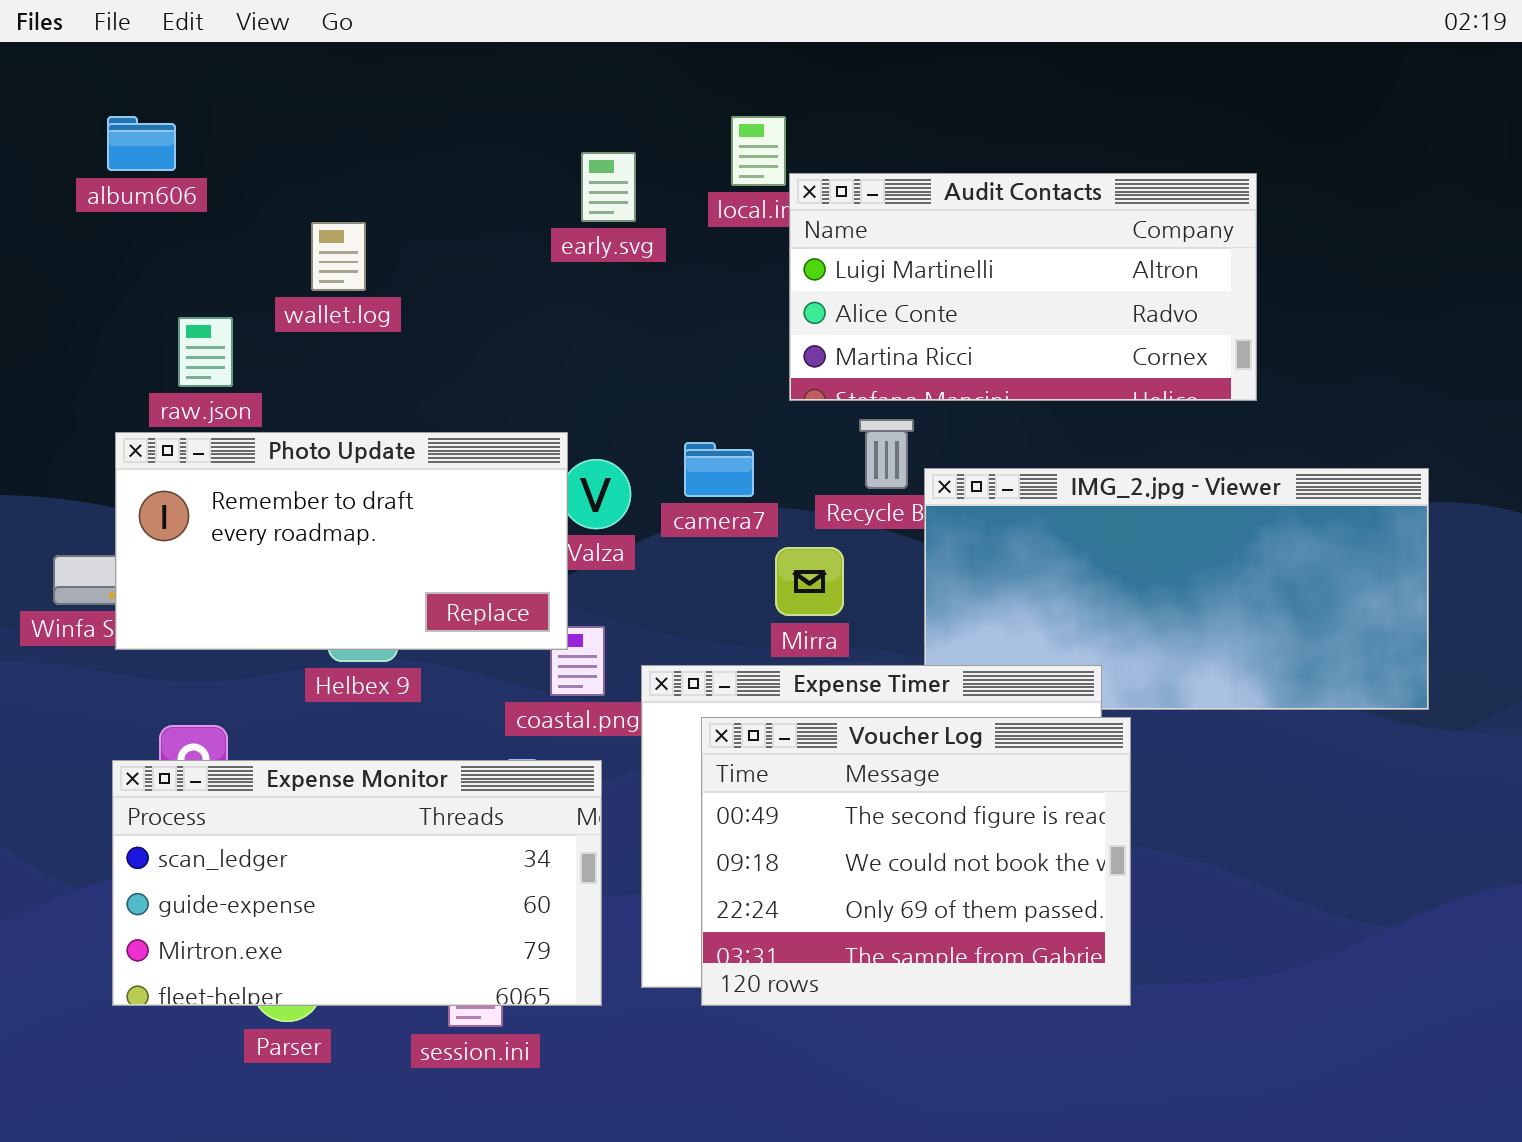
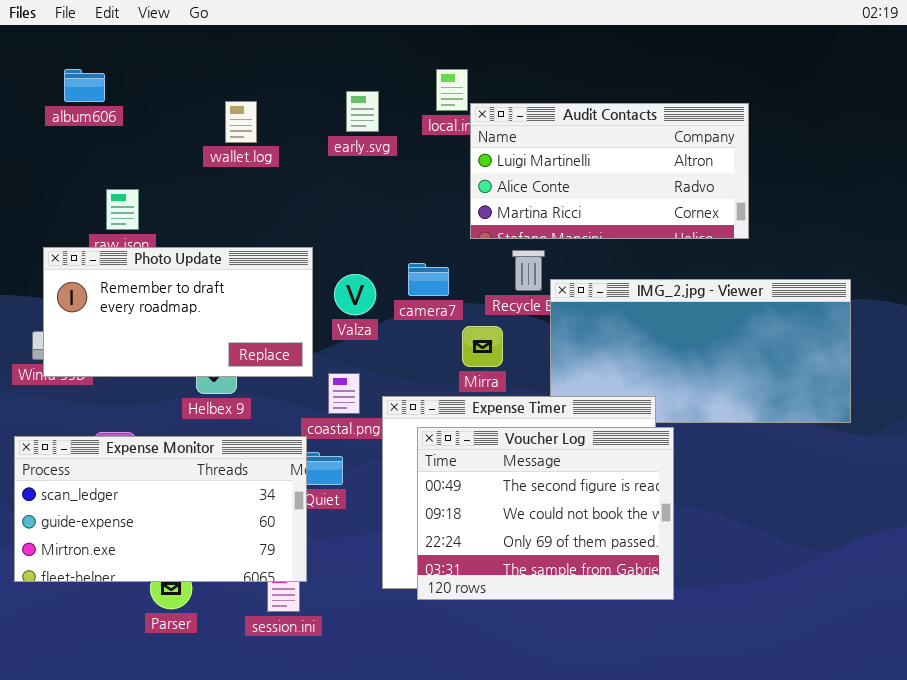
wallet.log: [311,222,366,291] -> [225,101,257,143], moved
Photo Update: [115,432,568,650] -> [43,247,313,377], moved
Expense Monitor: [112,760,602,1006] -> [14,436,307,582], moved

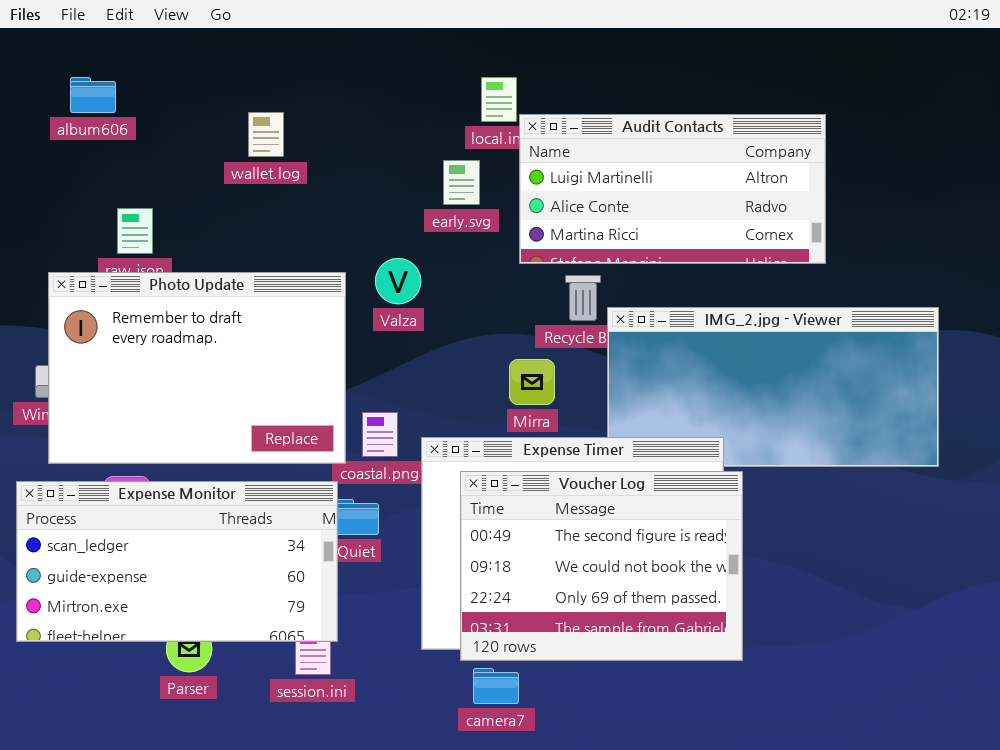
early.svg: [346,91,379,132] -> [443,160,480,205], moved
Photo Update: [43,247,313,377] -> [48,272,346,464], resized
camera7: [408,263,449,296] -> [473,668,519,704], moved
Valza: [334,274,376,315] -> [375,258,421,304], moved

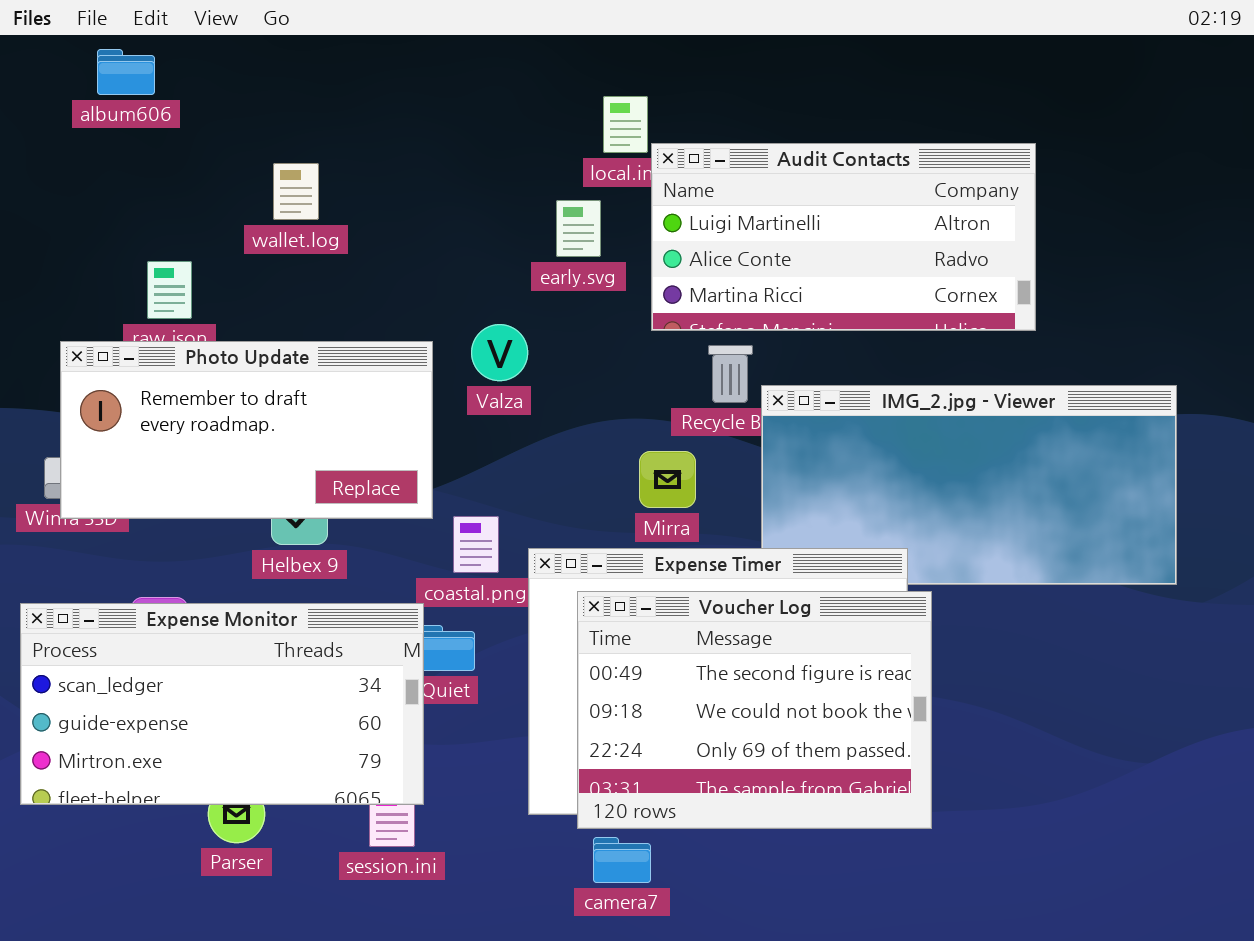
album606: [70,77,116,113] -> [97,49,155,95], moved
wallet.log: [248,112,284,157] -> [273,163,319,220], moved
Photo Update: [48,272,346,464] -> [60,341,433,519], resized

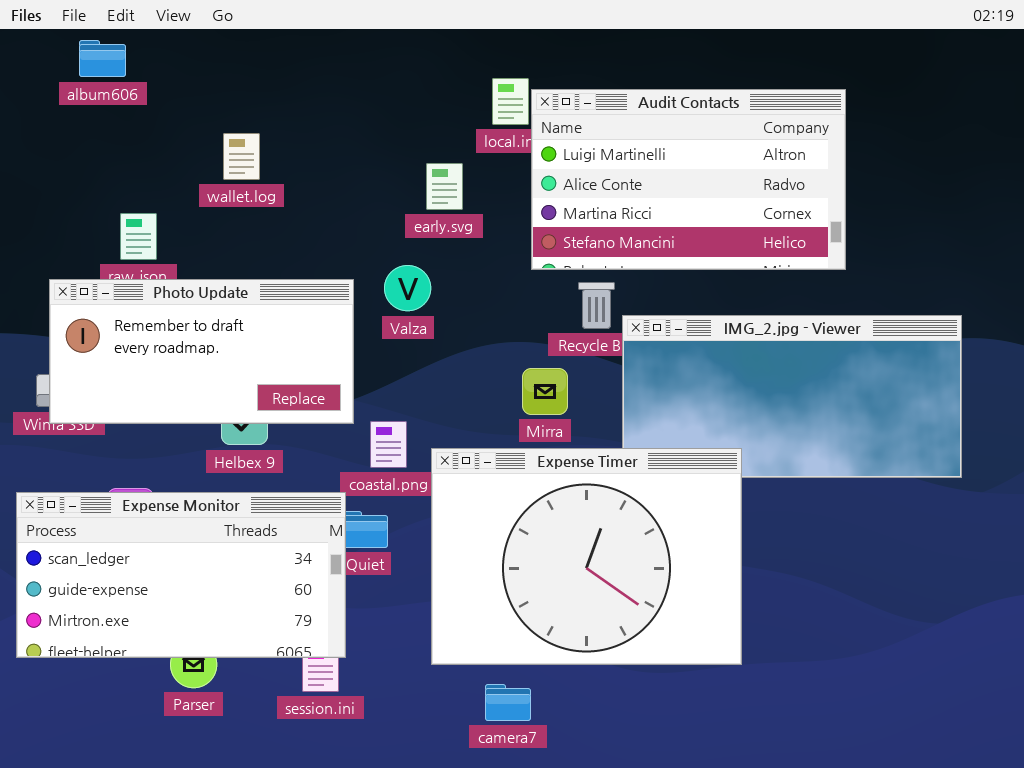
Audit Contacts: [651,143,1036,331] -> [531,89,846,270], resized
early.svg: [556,200,601,257] -> [426,163,463,210], moved
Voucher Log: [577,591,932,829] -> none, closed

